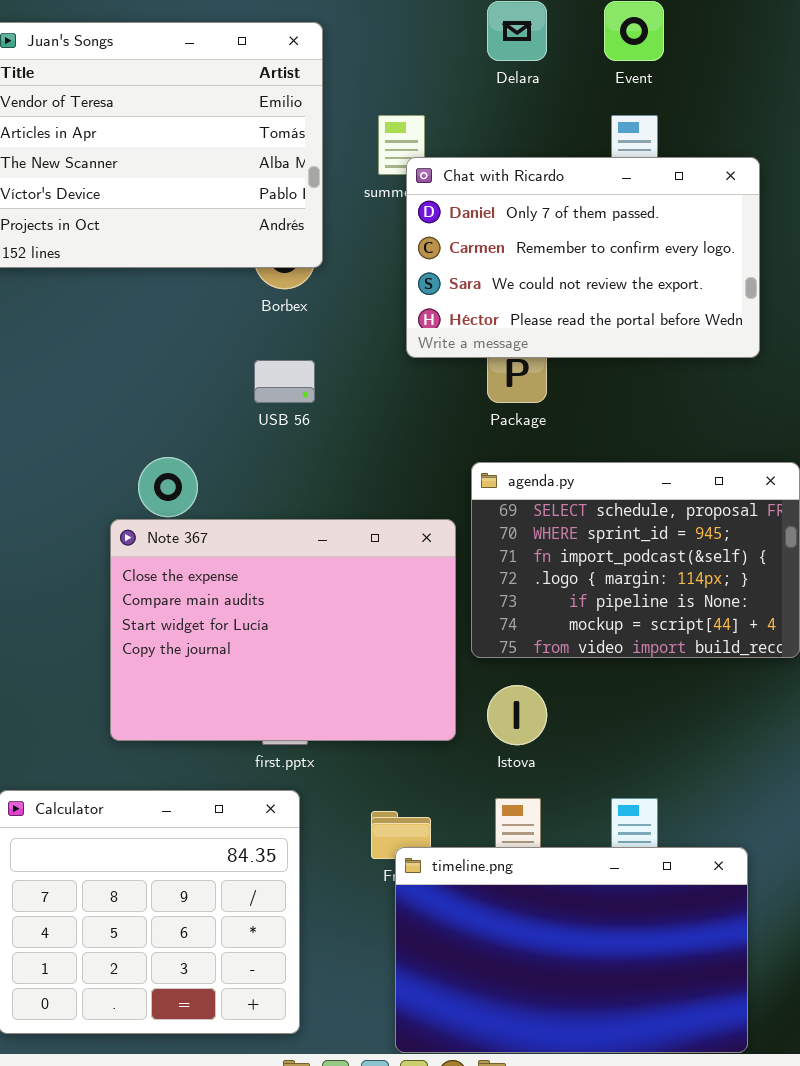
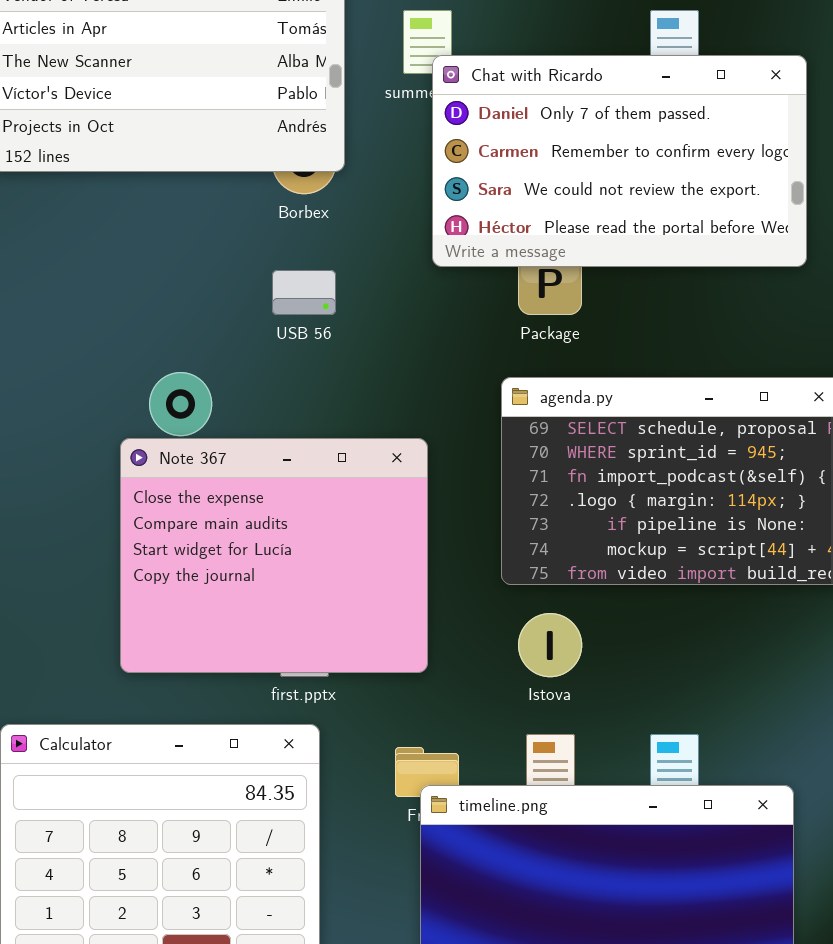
Note 367: [110,519,456,741] -> [120,438,428,673], resized

